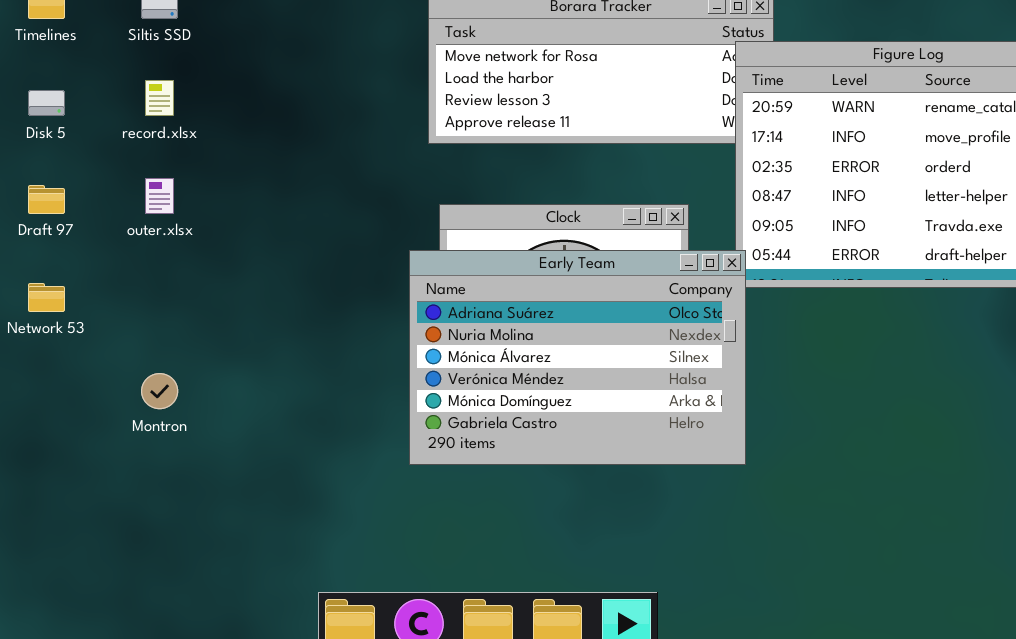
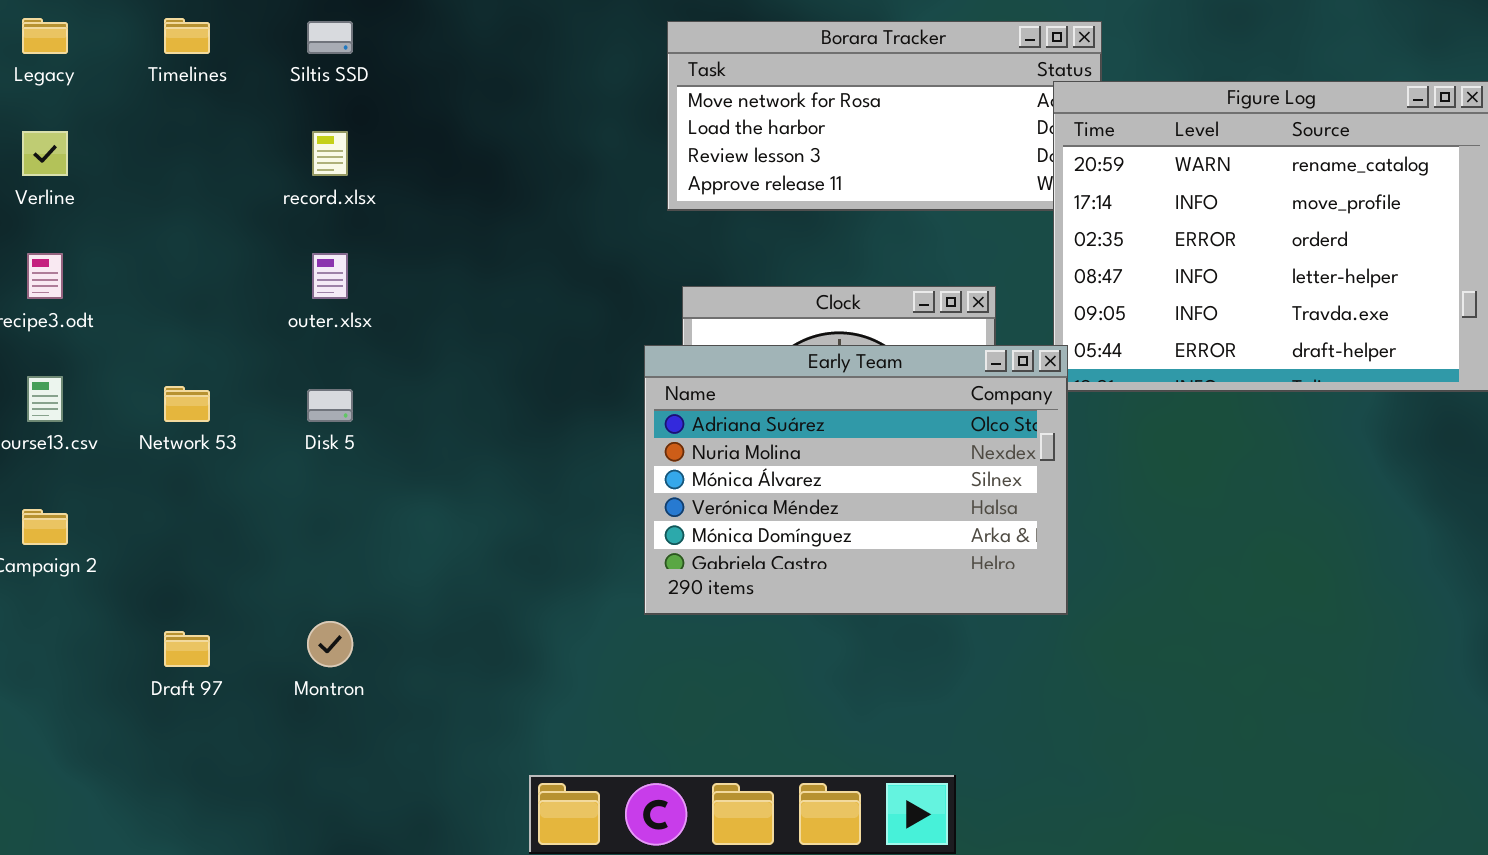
Disk 5: [28,90,65,116] -> [307,389,353,422], moved
Draft 97: [28,185,65,214] -> [164,631,210,667], moved
Montron: [141,373,178,409] -> [307,621,353,667], moved

